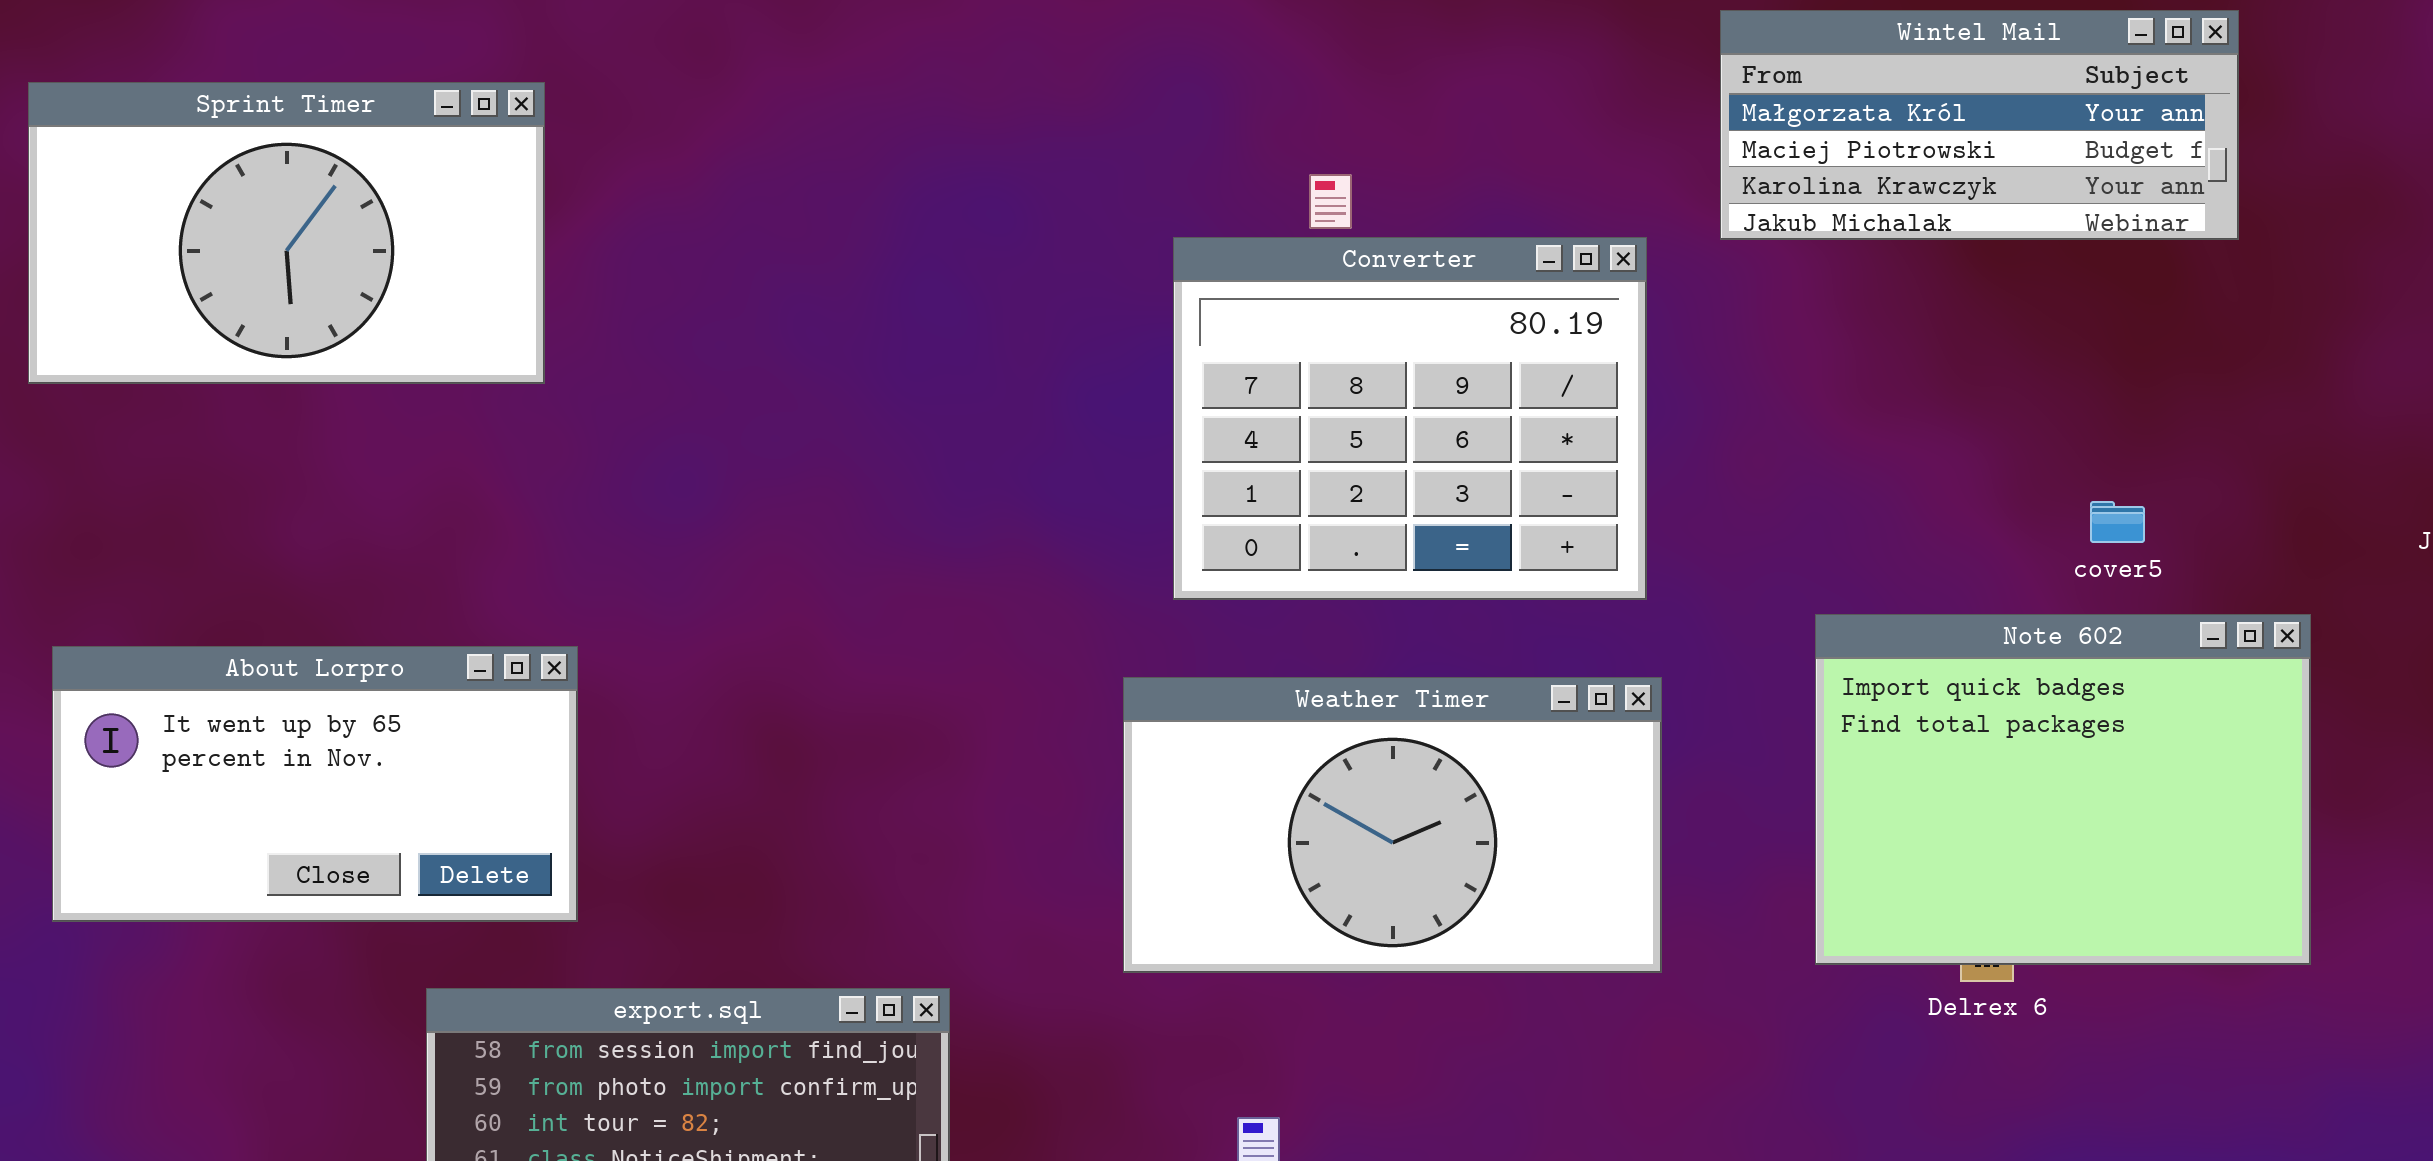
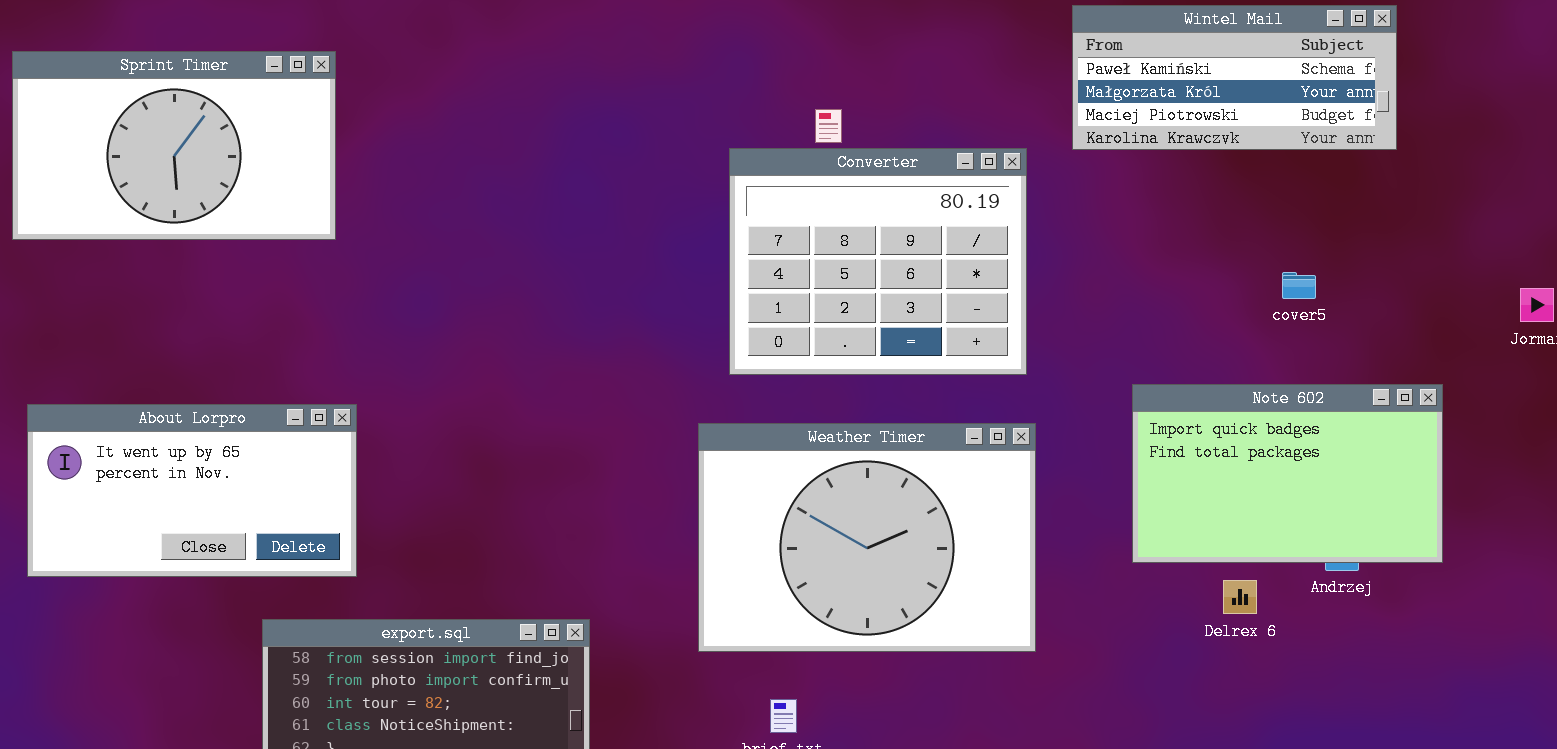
Wintel Mail: [1720,10,2239,240] -> [1072,5,1397,150], scrolled up 1 row
cover5: [2090,501,2145,543] -> [1282,272,1316,299], moved
Note 602: [1815,614,2311,965] -> [1132,384,1443,563], resized
Weather Timer: [1123,677,1662,973] -> [698,423,1036,652], resized

